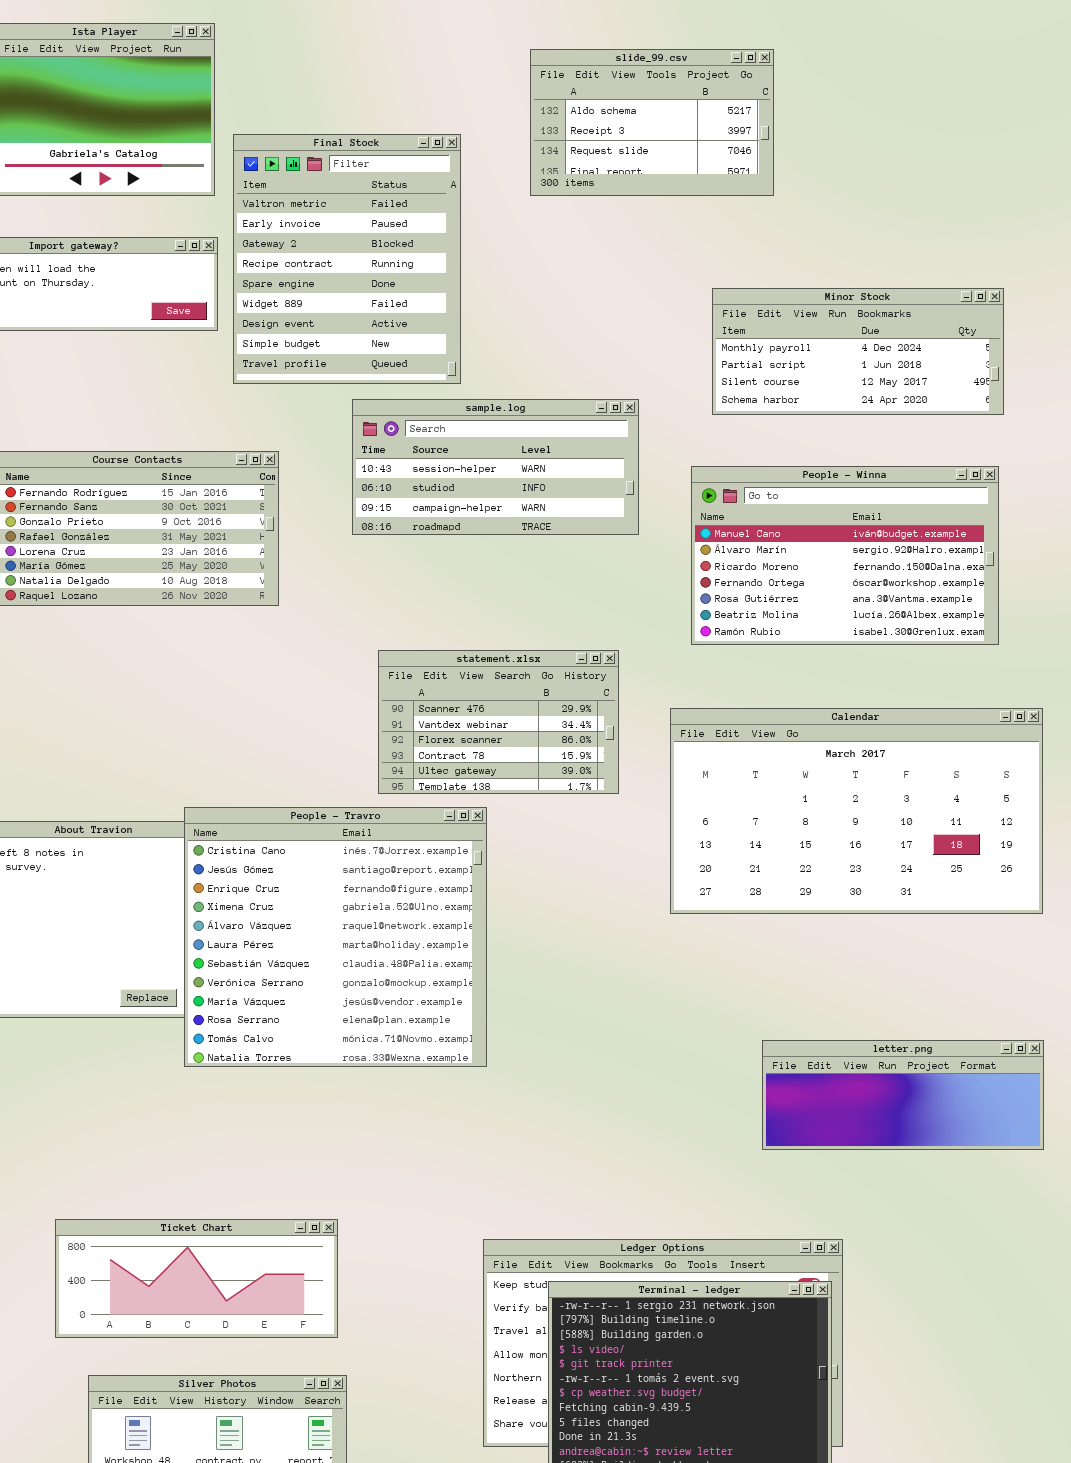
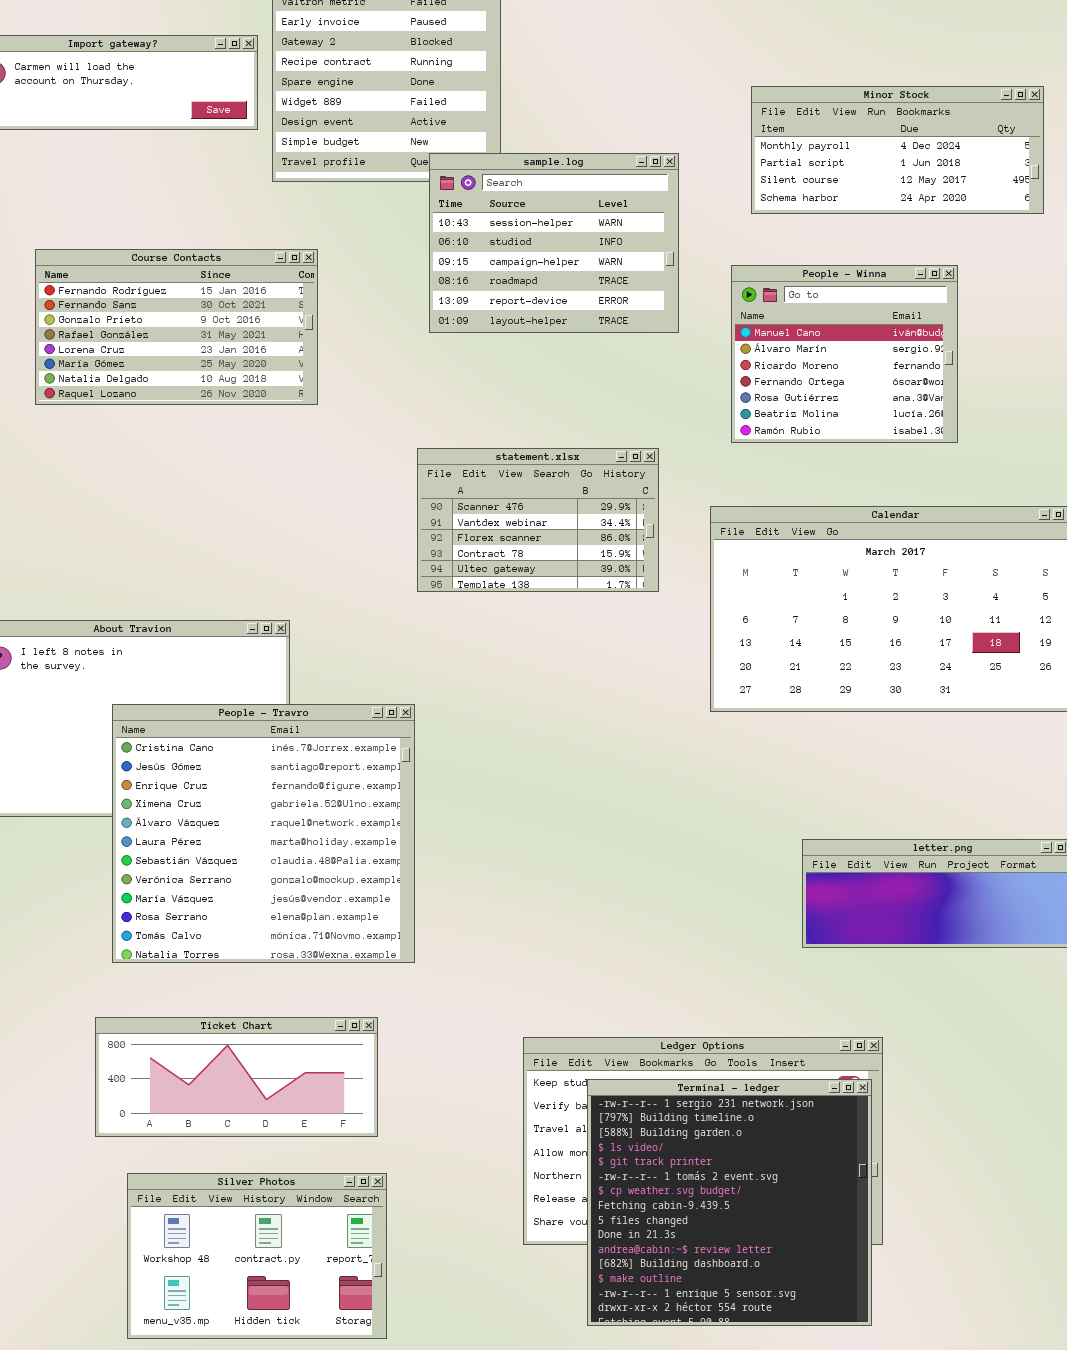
sample.log: [352,399,639,535] -> [429,153,679,333], resized
People - Winna: [691,466,999,645] -> [731,265,958,443], resized
People - Travro: [184,807,487,1067] -> [112,704,415,963], moved

